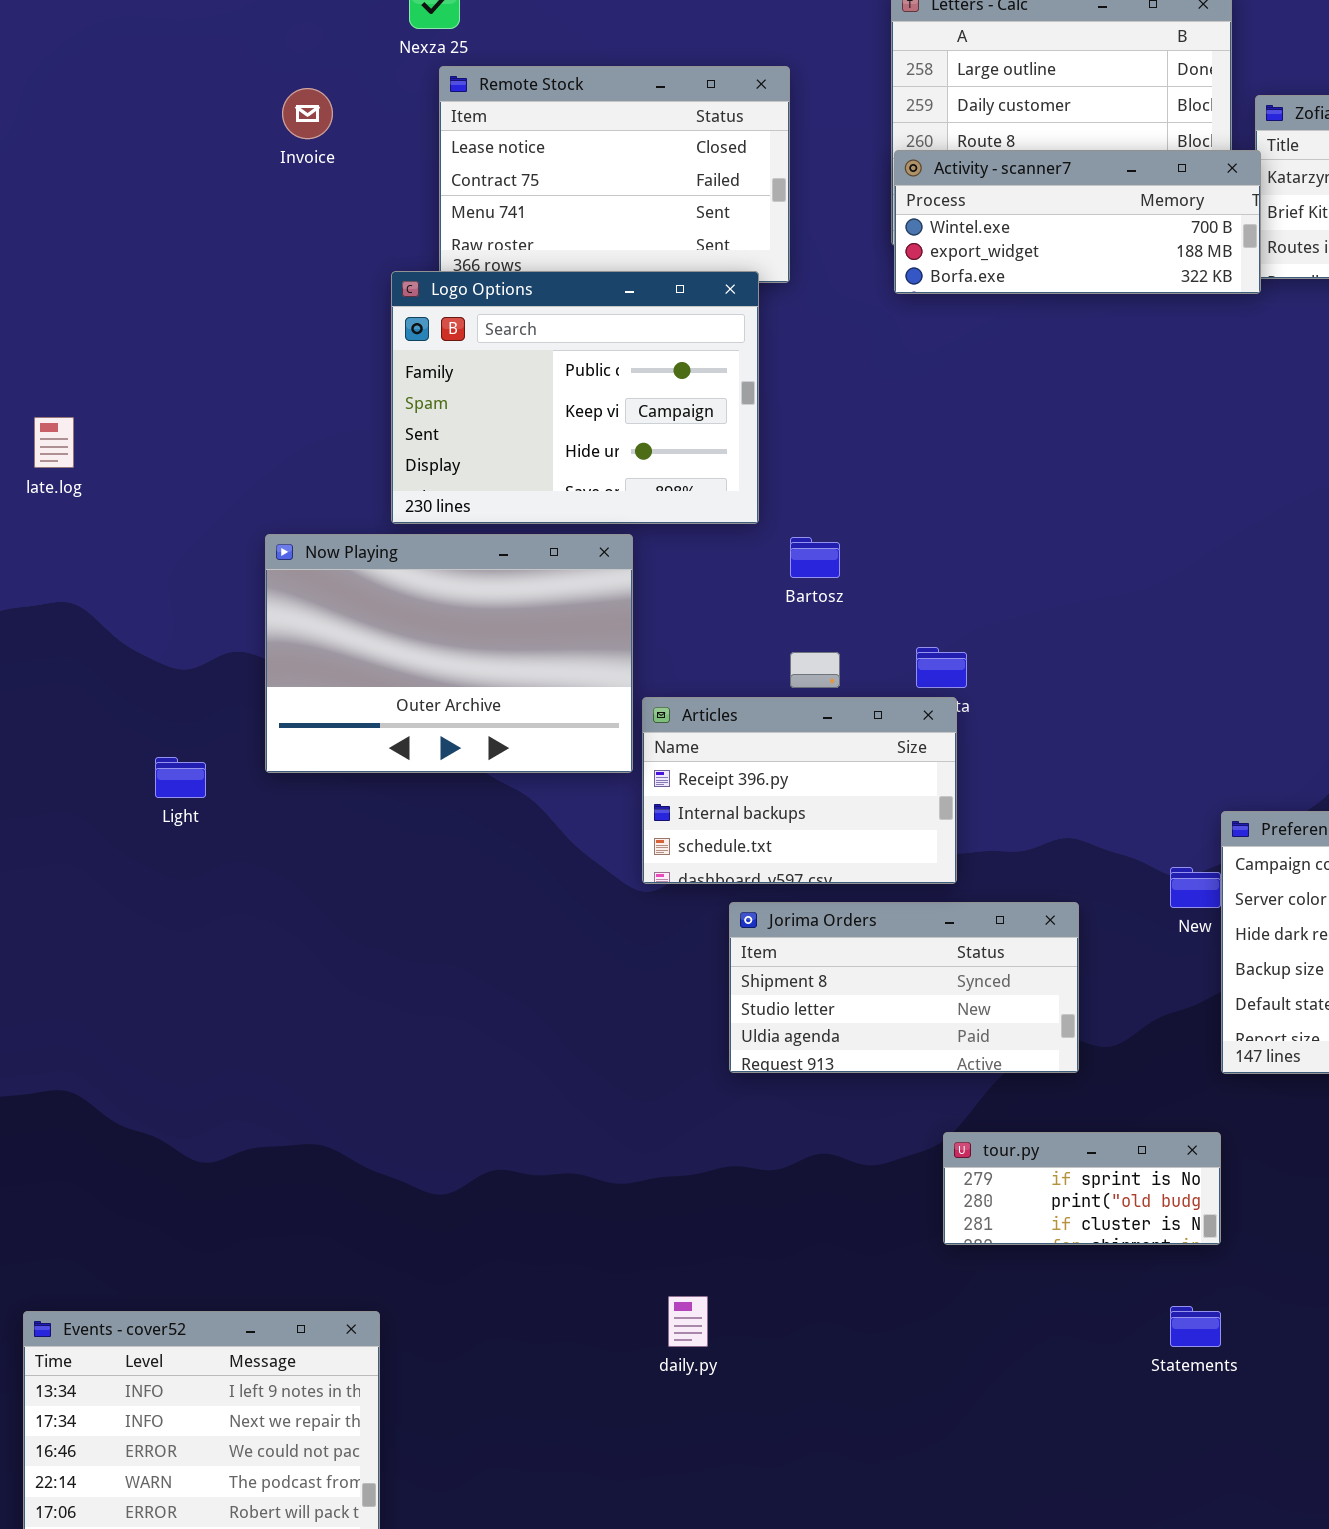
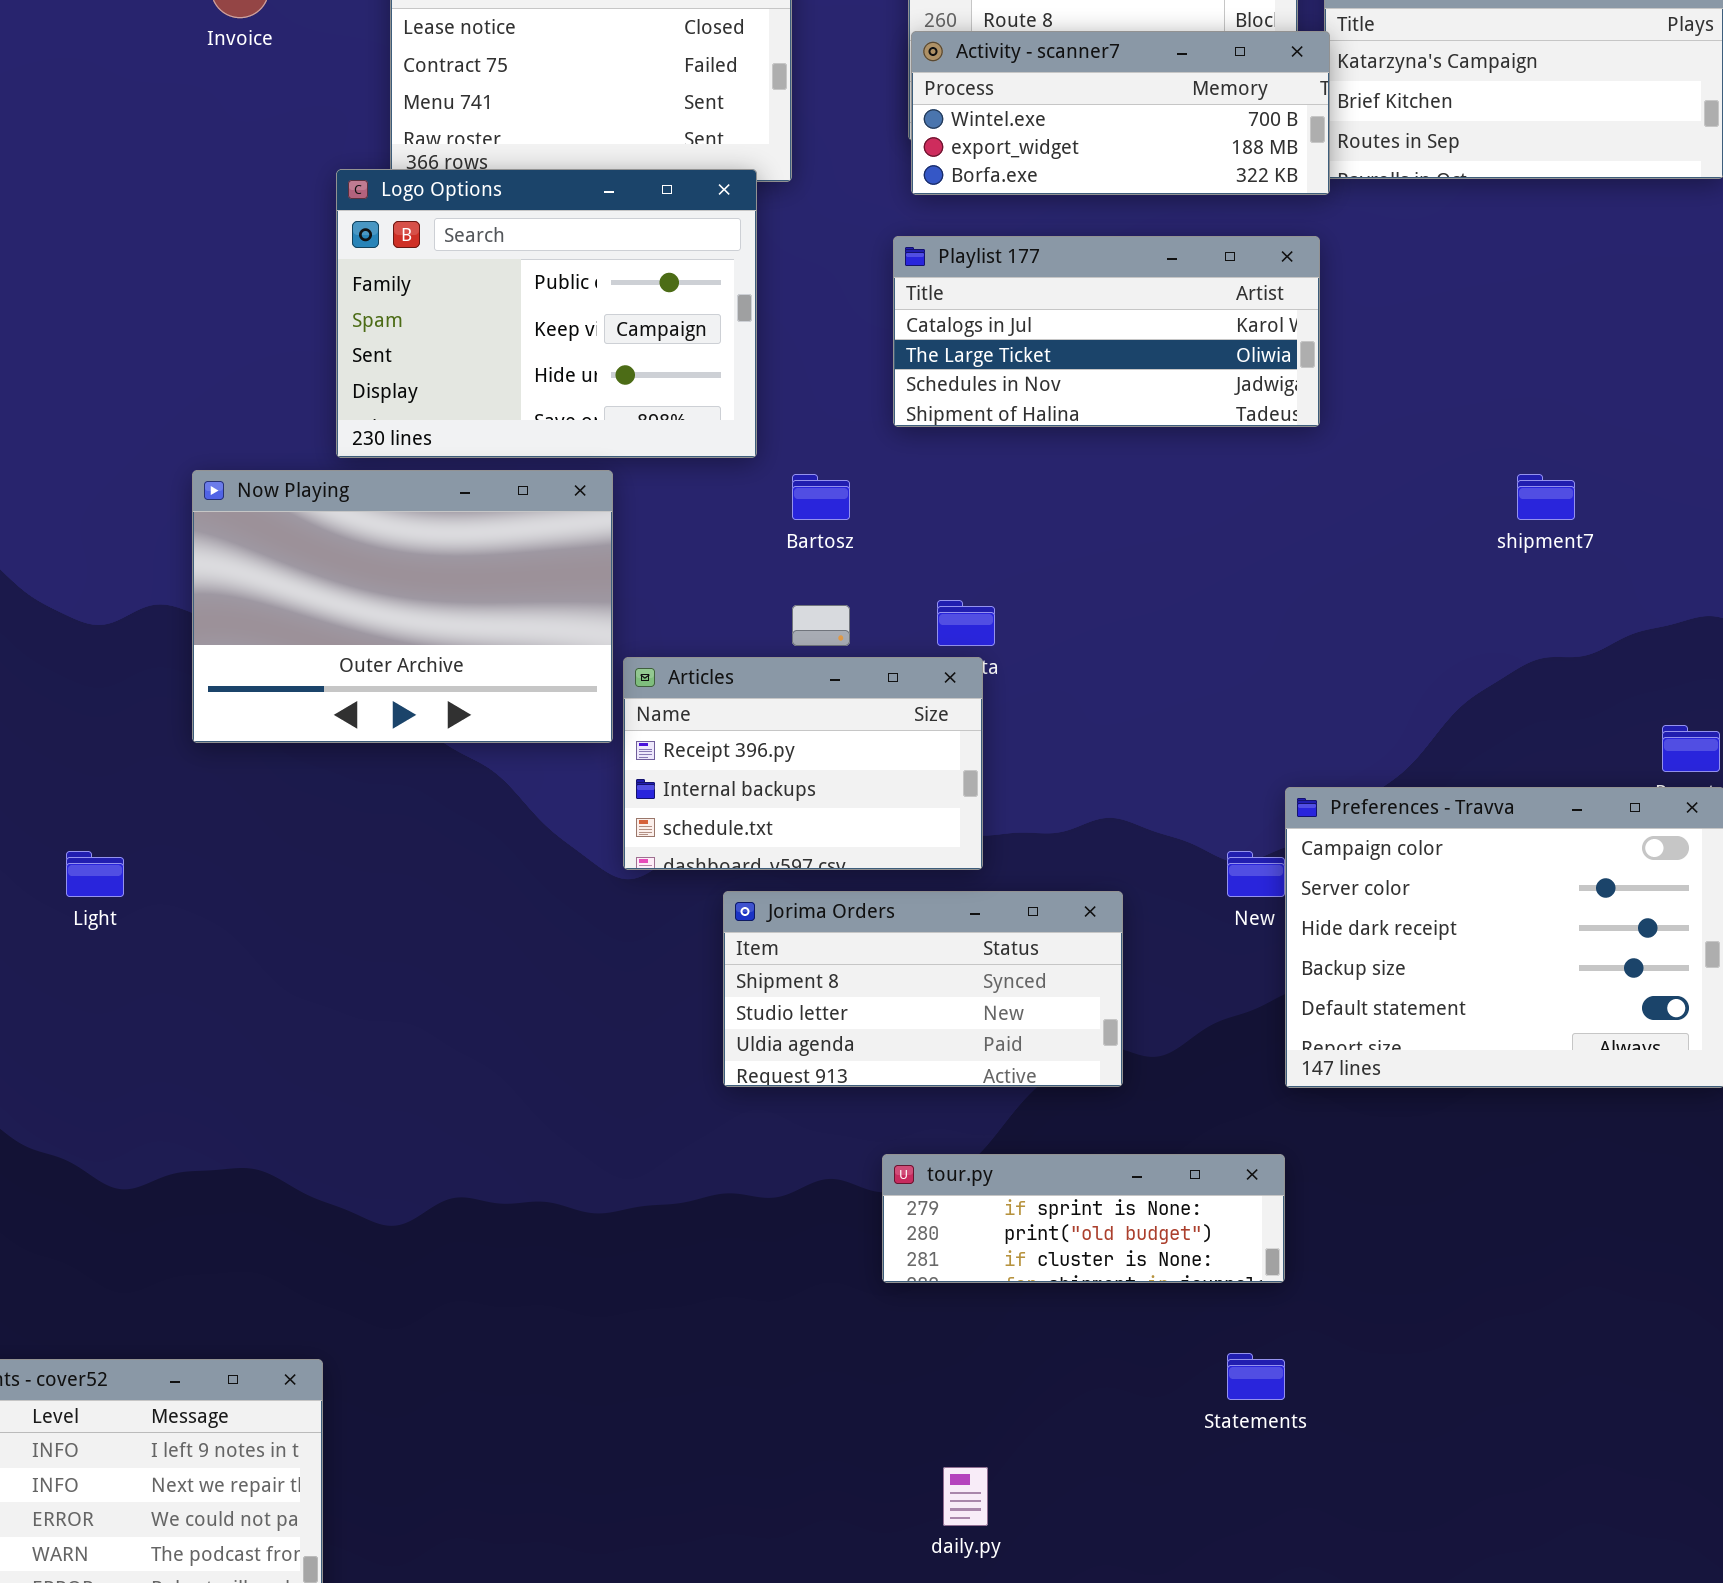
Playlist 177: none -> [893,236,1320,427], opened
Light: [155,757,206,798] -> [66,851,124,897], moved
tour.py: [943,1132,1221,1245] -> [882,1154,1285,1283], resized
daily.py: [668,1296,708,1347] -> [943,1467,988,1526], moved

